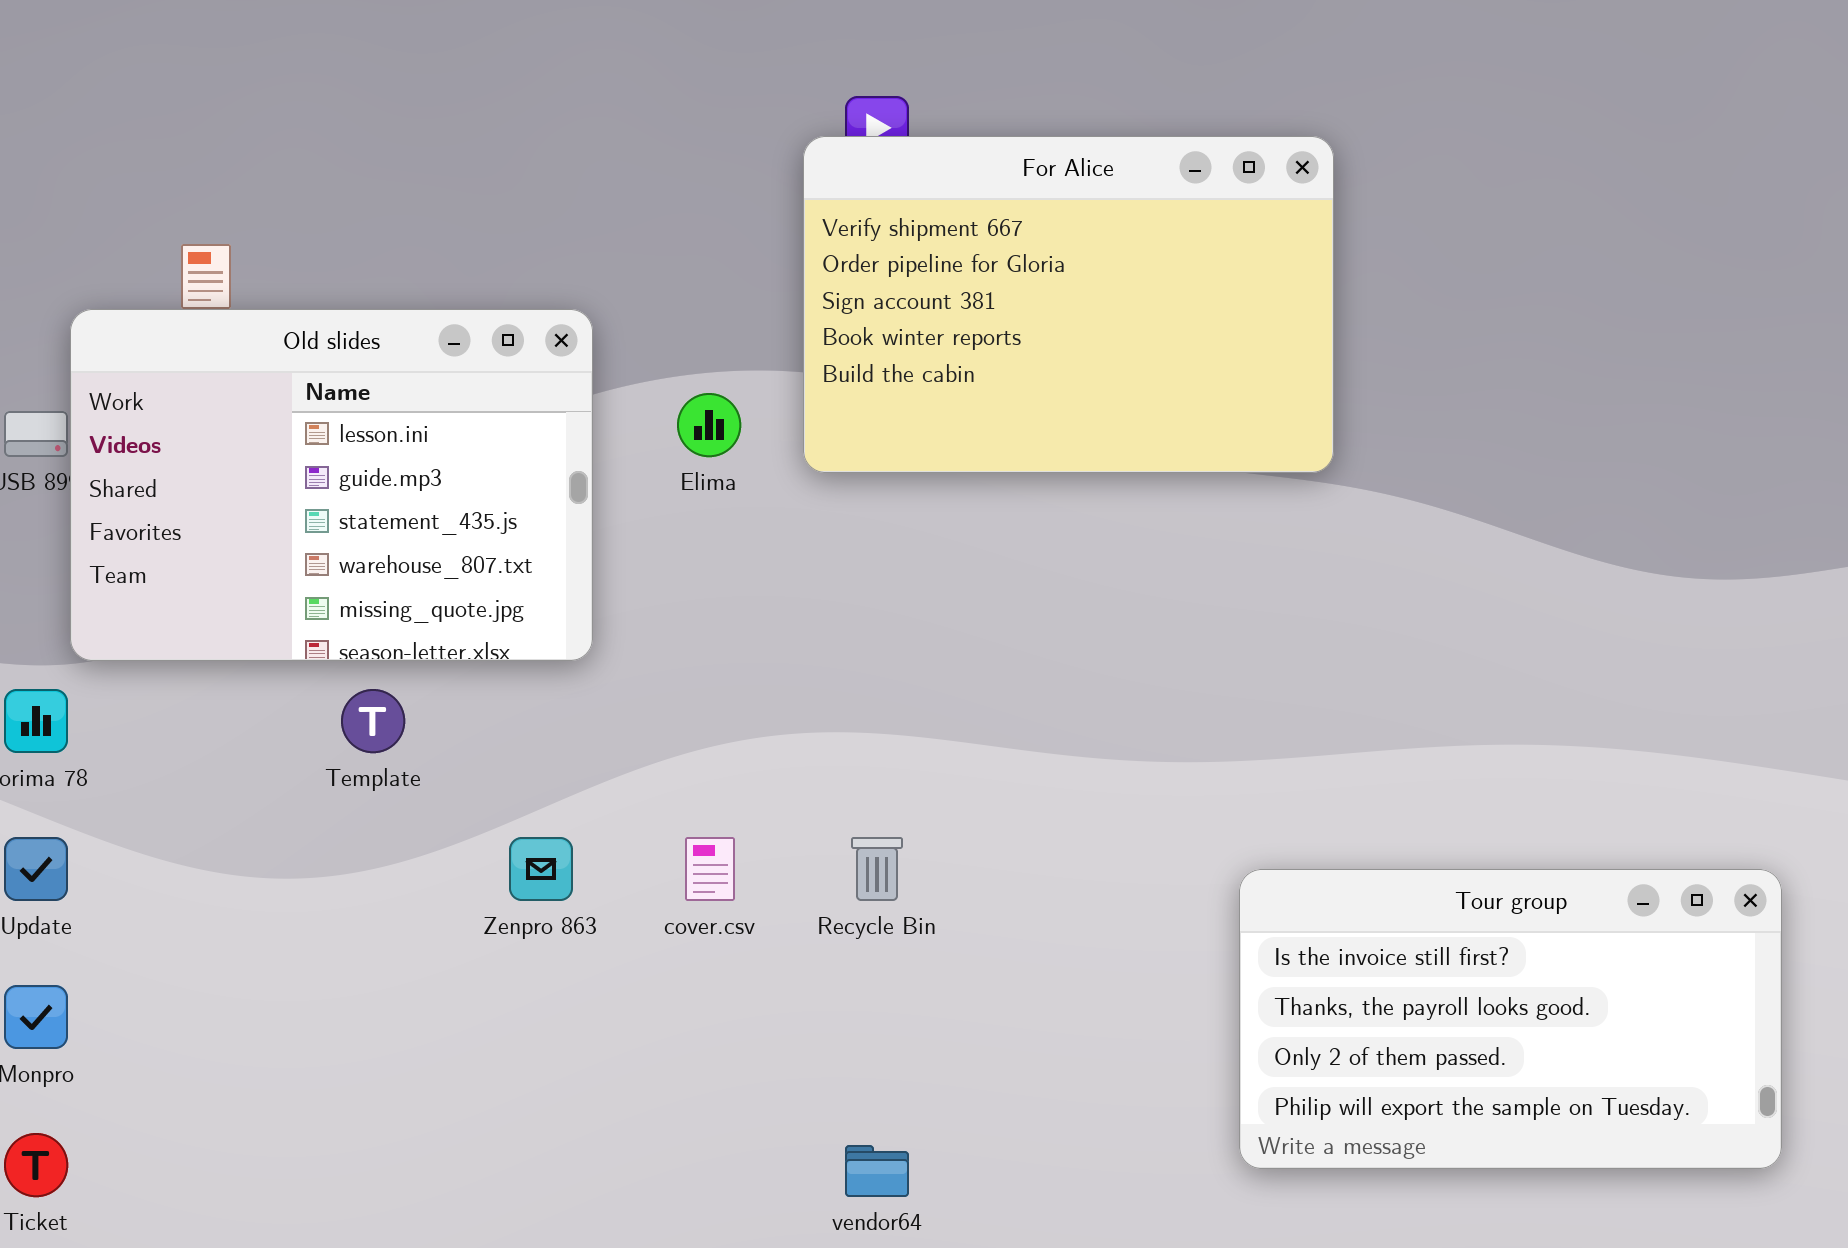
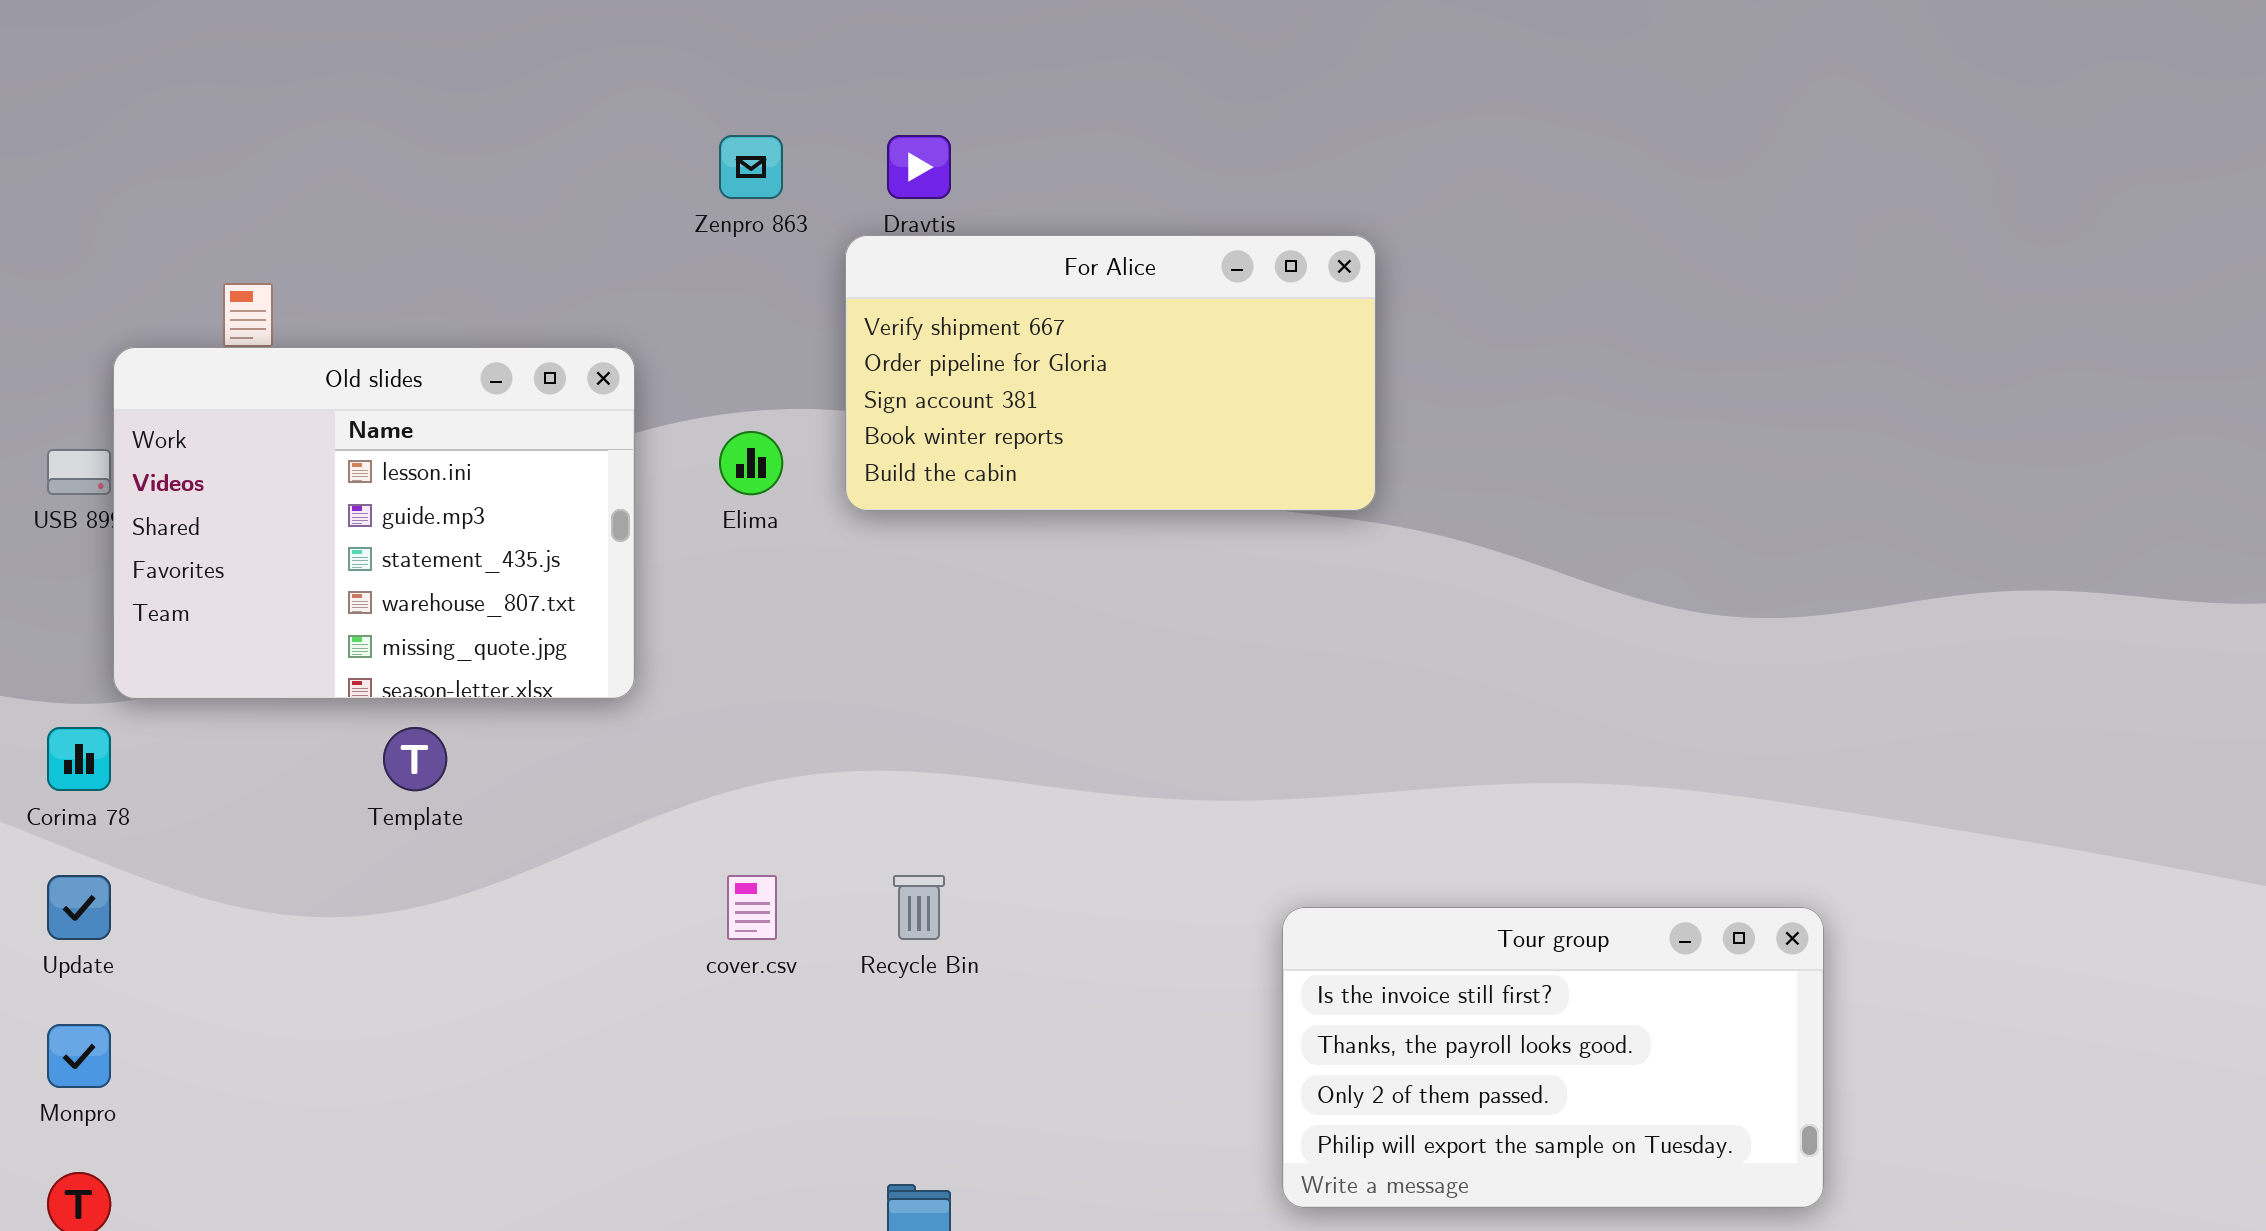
For Alice: [803,136,1334,473] -> [845,235,1376,511], resized
Zenpro 863: [509,837,573,901] -> [719,135,783,199], moved

